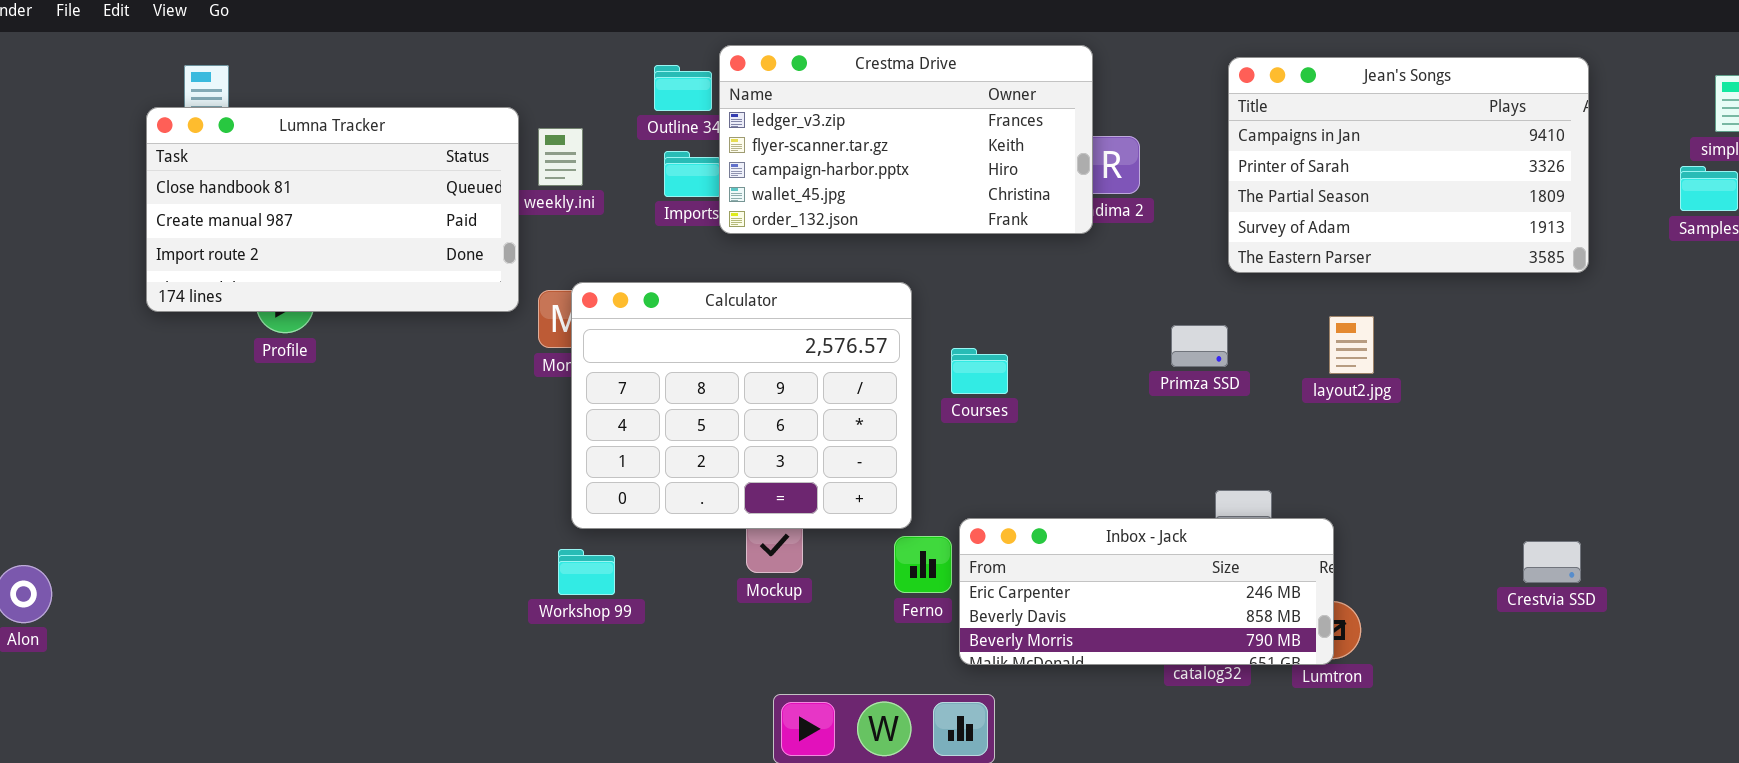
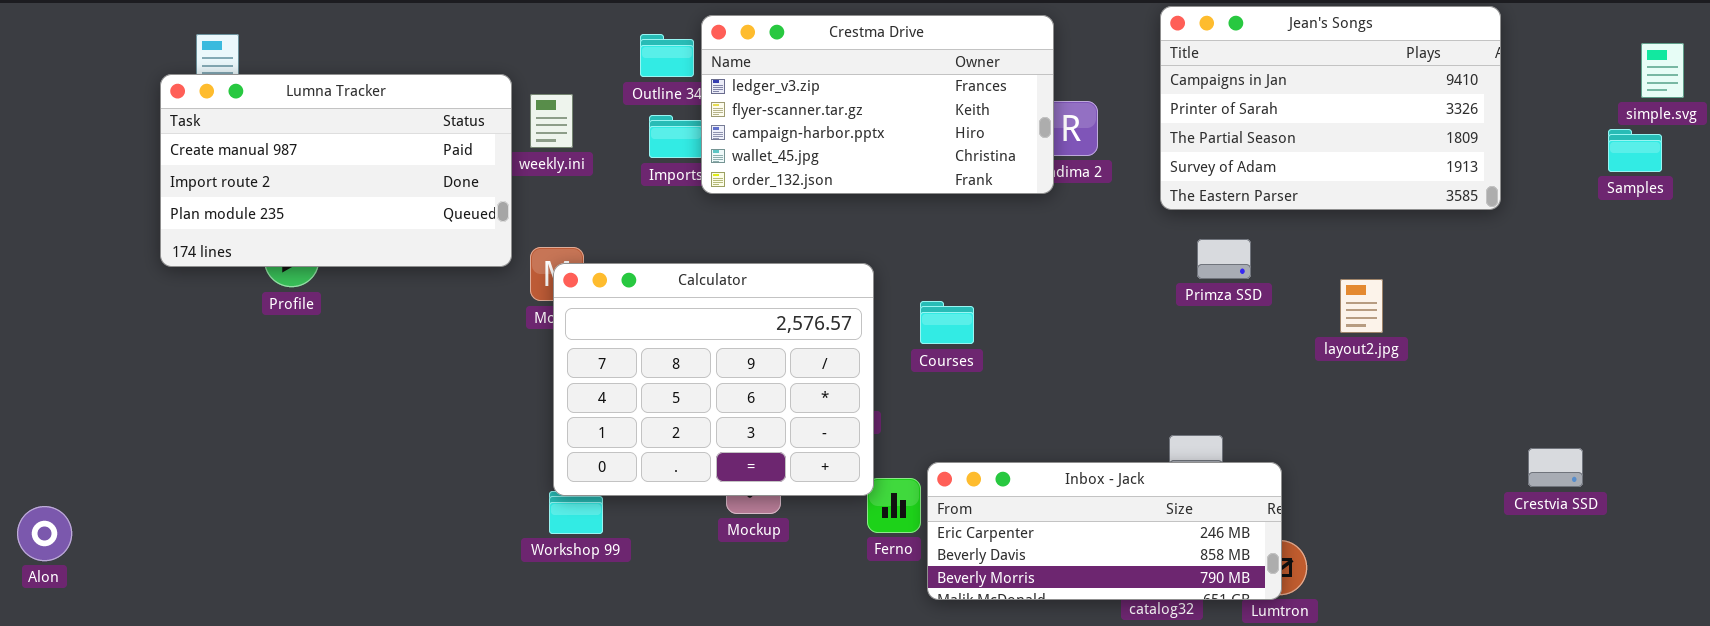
Jean's Songs: [1228,57,1589,273] -> [1160,6,1501,210], moved
Lumna Tracker: [146,107,519,312] -> [160,74,512,267], scrolled down 1 row
Calculator: [571,282,912,529] -> [553,263,874,496], moved
layout2.jpg: [1329,316,1374,374] -> [1340,279,1383,333], moved
Primza SSD: [1171,325,1228,367] -> [1197,239,1251,279], moved
Crestvia SSD: [1523,541,1581,583] -> [1528,448,1583,487], moved

